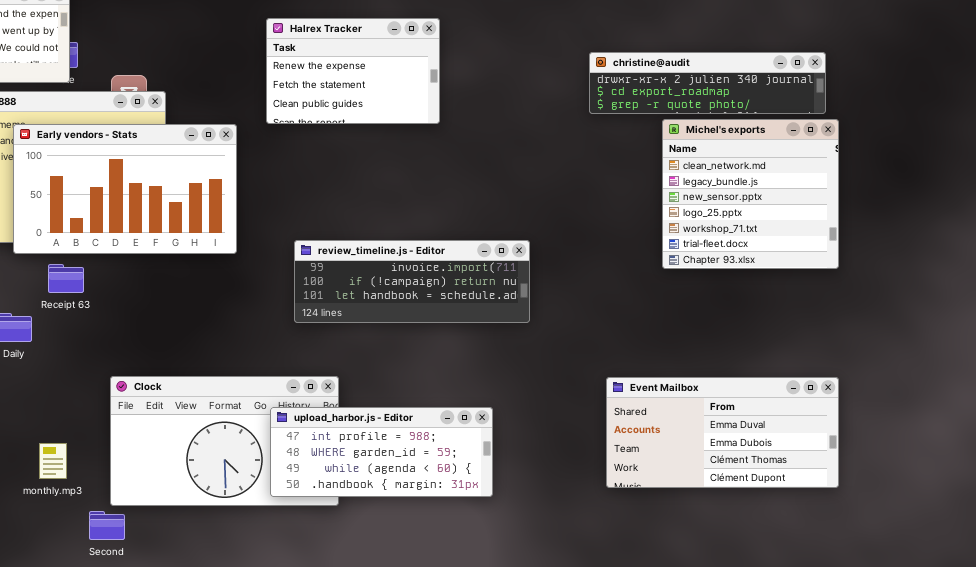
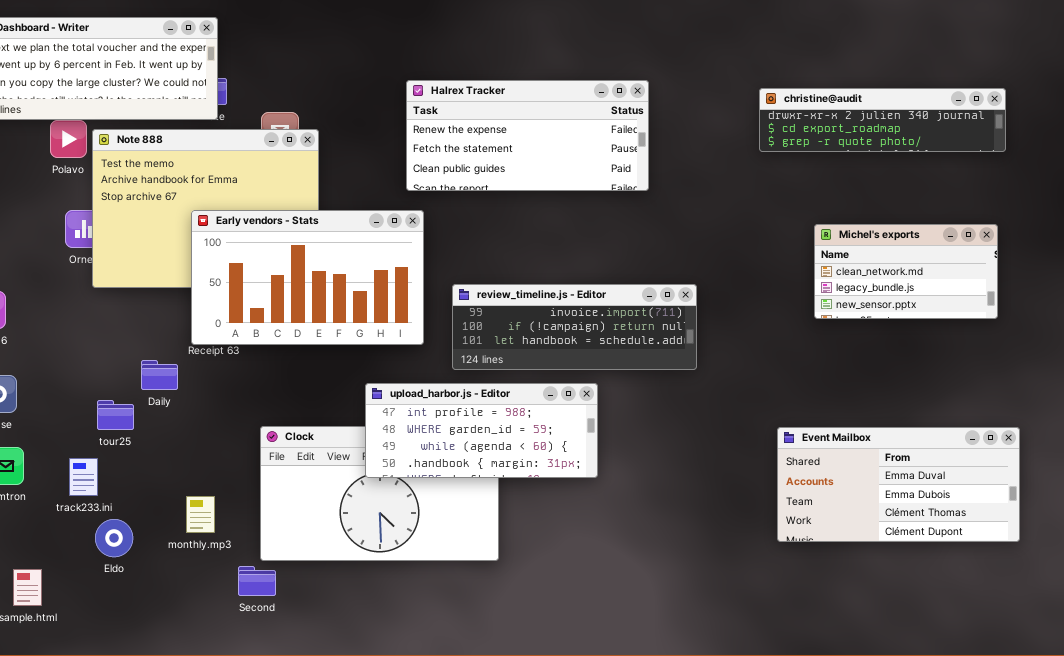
Halrex Tracker: [266,18,440,124] -> [406,80,649,191], moved, resized
Michel's exports: [662,119,839,269] -> [814,224,998,319], moved, resized
Early vendors - Stats: [13,124,237,254] -> [191,210,424,345], moved
upload_harbor.js - Editor: [270,407,493,497] -> [365,383,598,478], moved

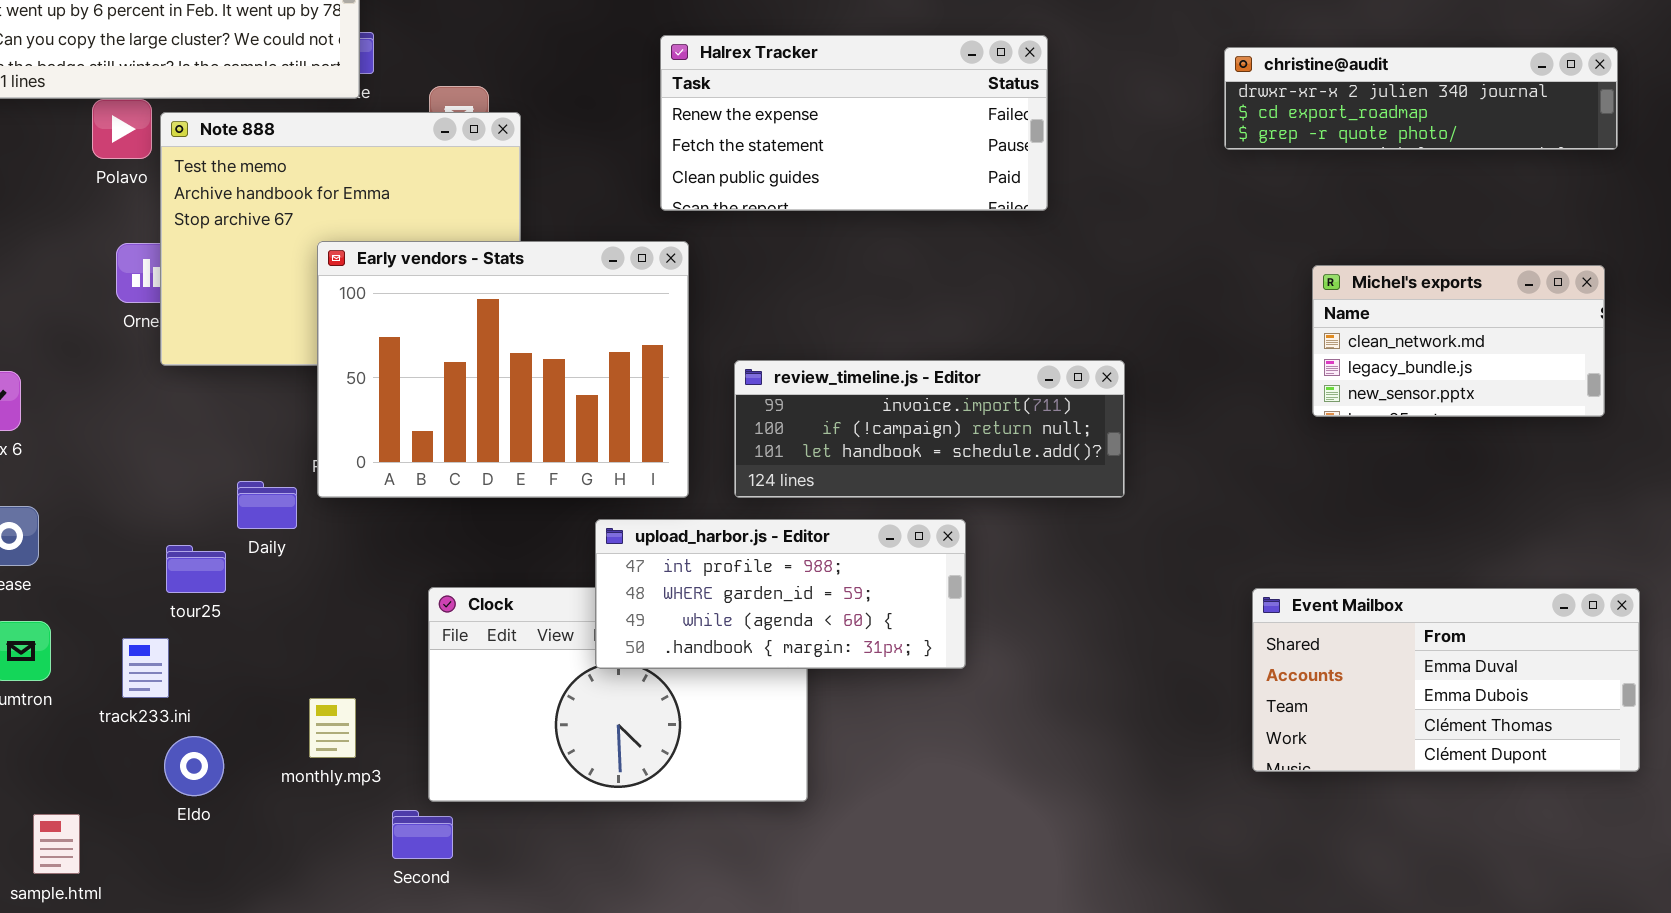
Early vendors - Stats: [191,210,424,345] -> [317,241,689,498], resized

